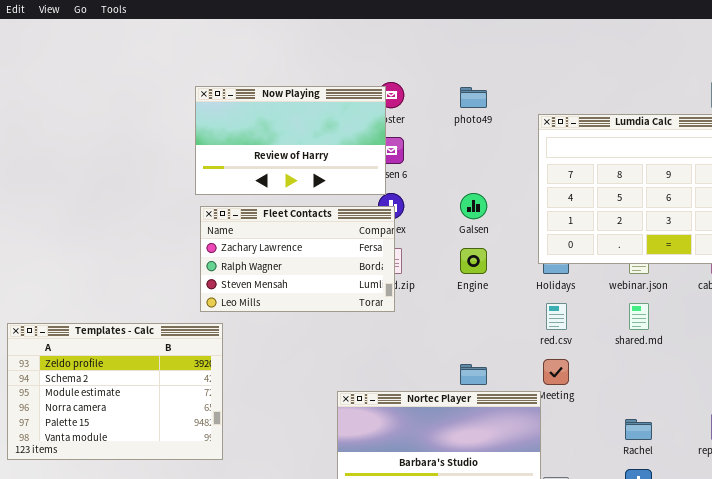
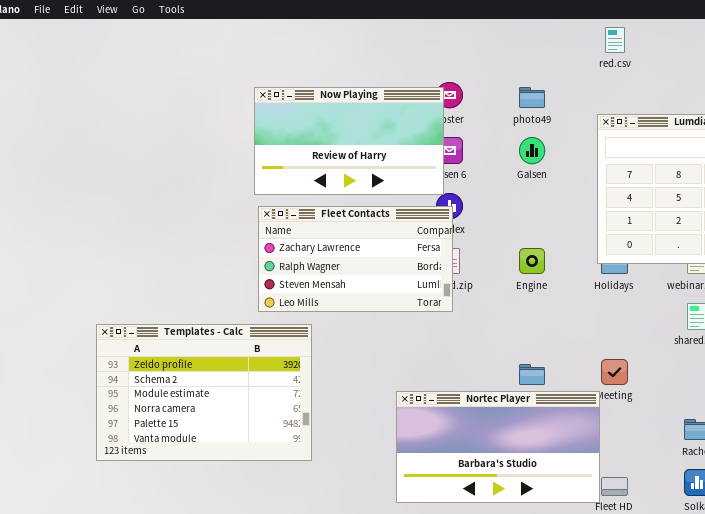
Galsen: [460,193,487,219] -> [519,137,545,164], moved
red.csv: [546,303,567,330] -> [605,27,625,53], moved
Templates - Calc: [7,323,223,460] -> [96,324,312,461], moved

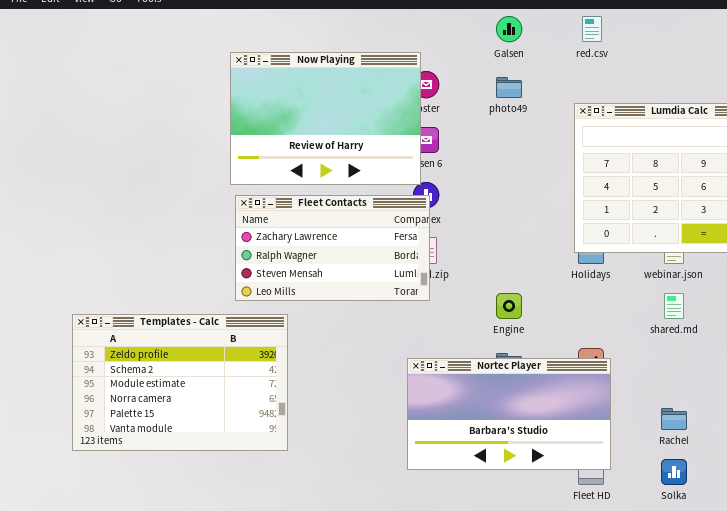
Now Playing: [254,87,444,195] -> [230,52,421,185], resized
Galsen: [519,137,545,164] -> [496,16,522,42], moved
Engine: [519,248,545,274] -> [496,293,522,319], moved
Nortec Player: [396,391,600,503] -> [407,358,611,470], moved

